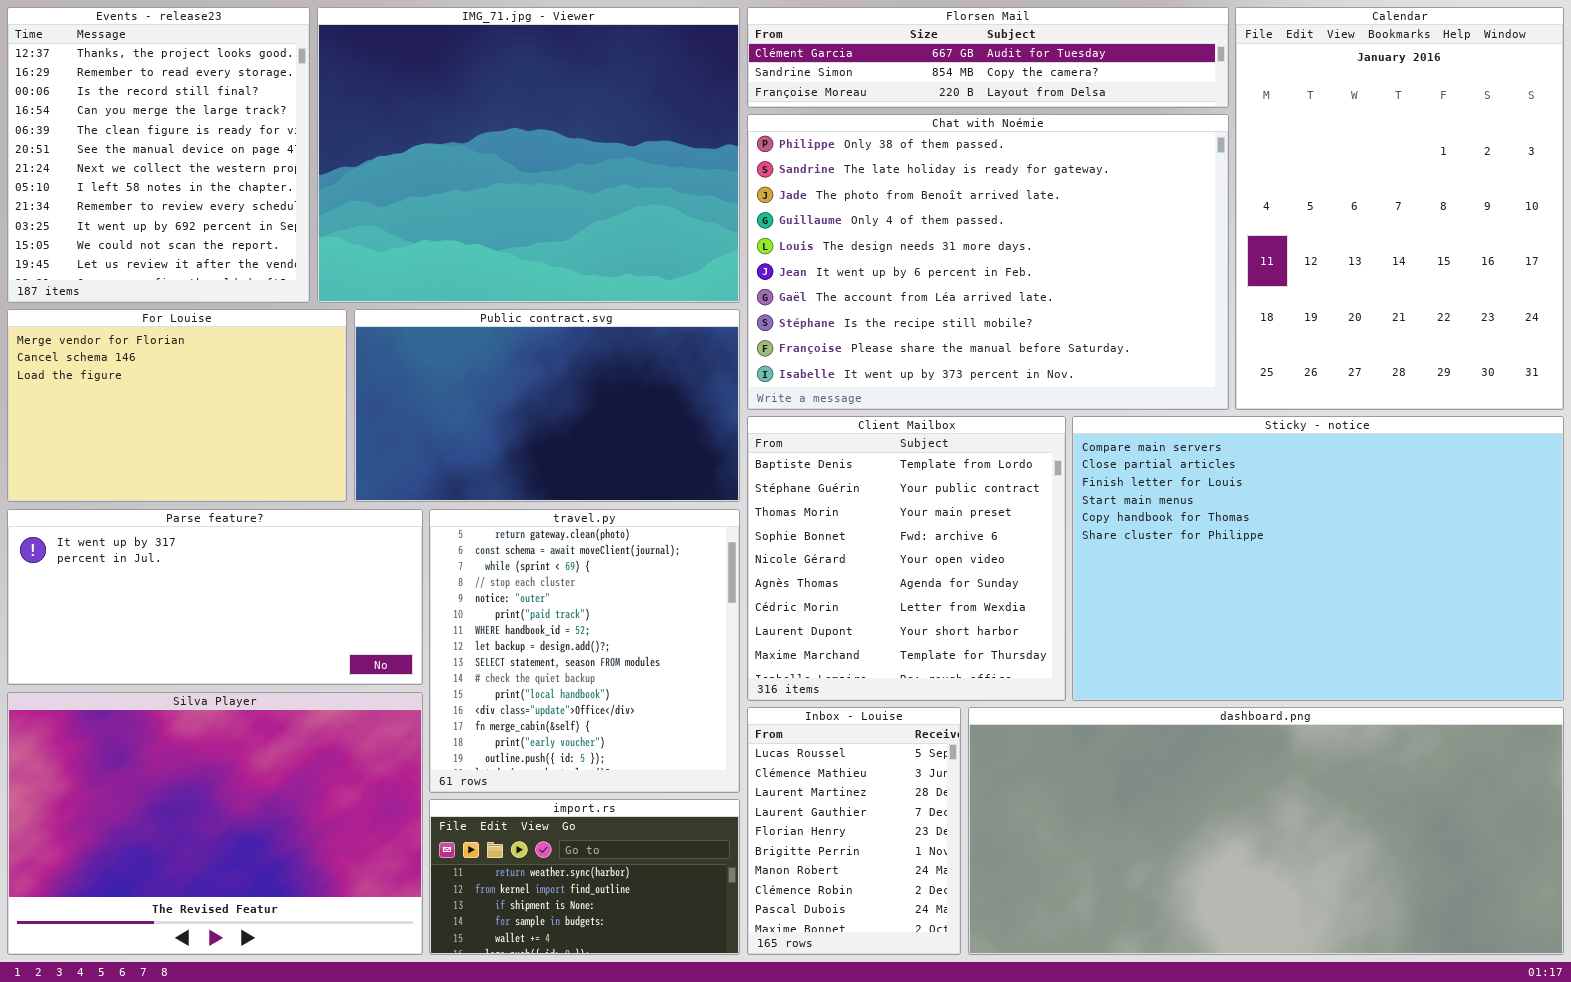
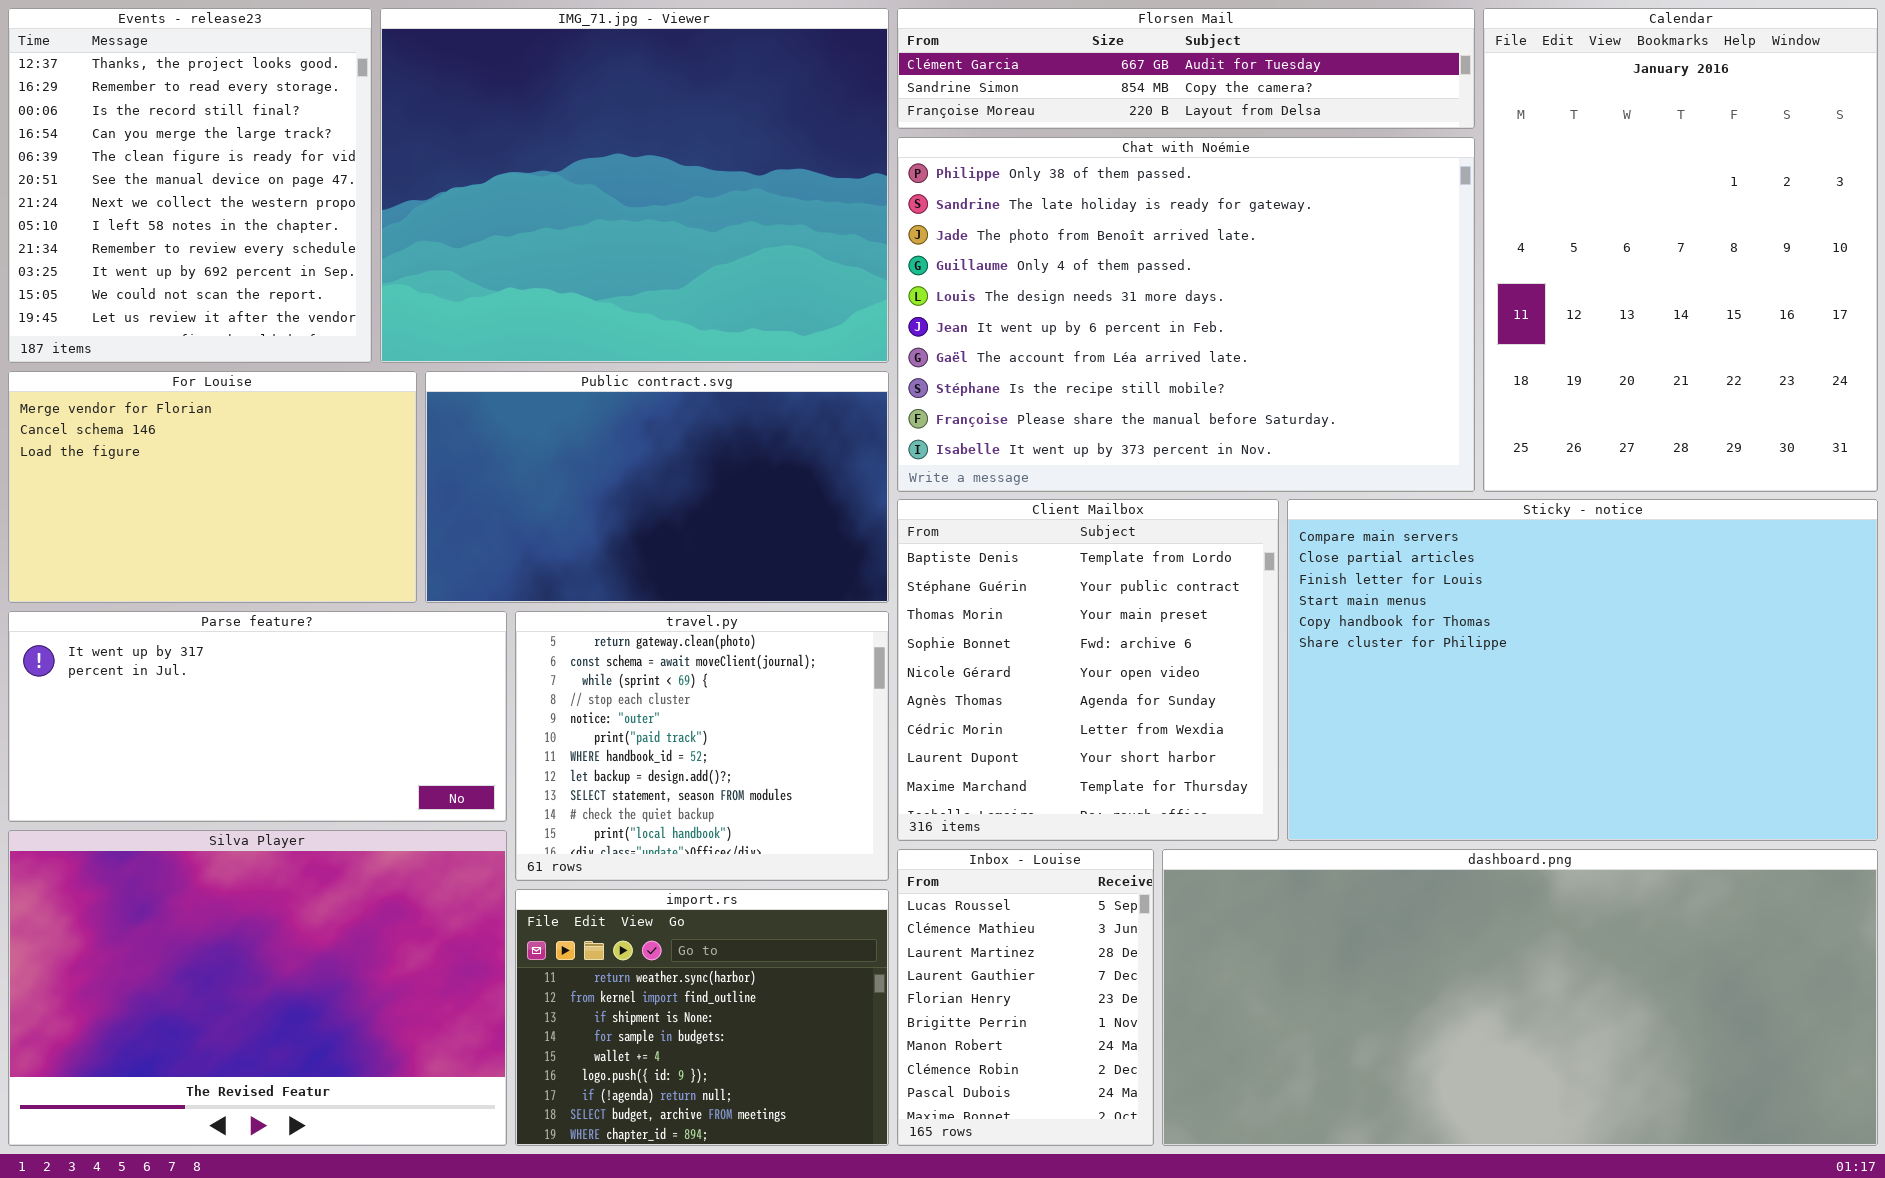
travel.py: [429,509,740,793] -> [515,611,889,881], resized
import.rs: [429,799,740,955] -> [515,889,889,1146], resized

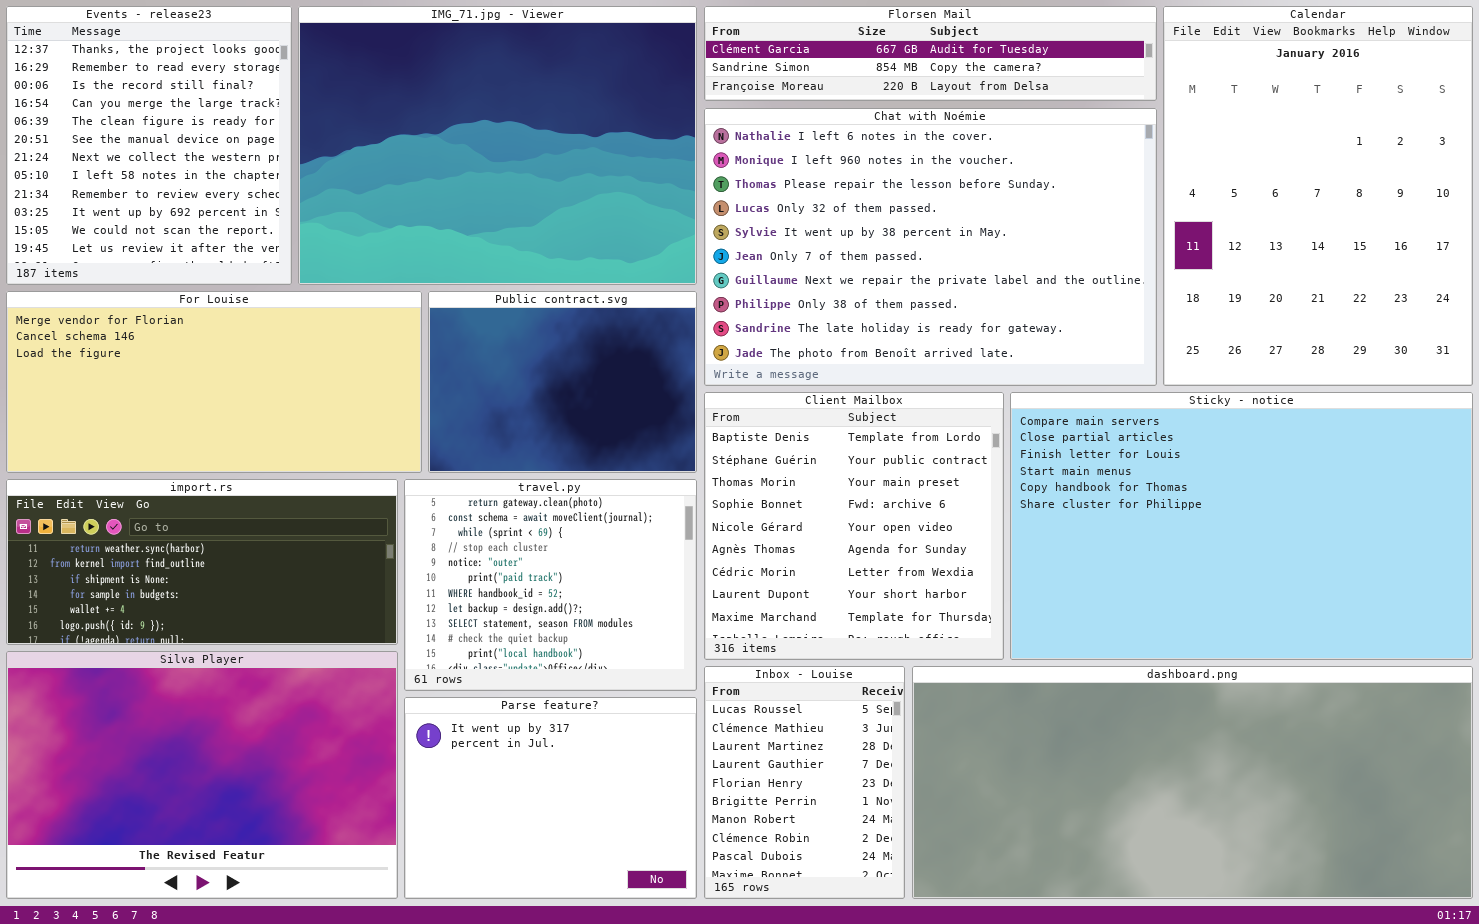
Chat with Noémie: [897,137,1475,492] -> [704,108,1157,386], scrolled up 7 rows
For Louise: [8,371,417,603] -> [6,291,422,473], resized
Public contract.svg: [425,371,889,603] -> [428,291,697,473], resized
Parse feature?: [8,611,507,822] -> [404,697,697,899], moved, resized
import.rs: [515,889,889,1146] -> [6,479,398,645], moved, resized

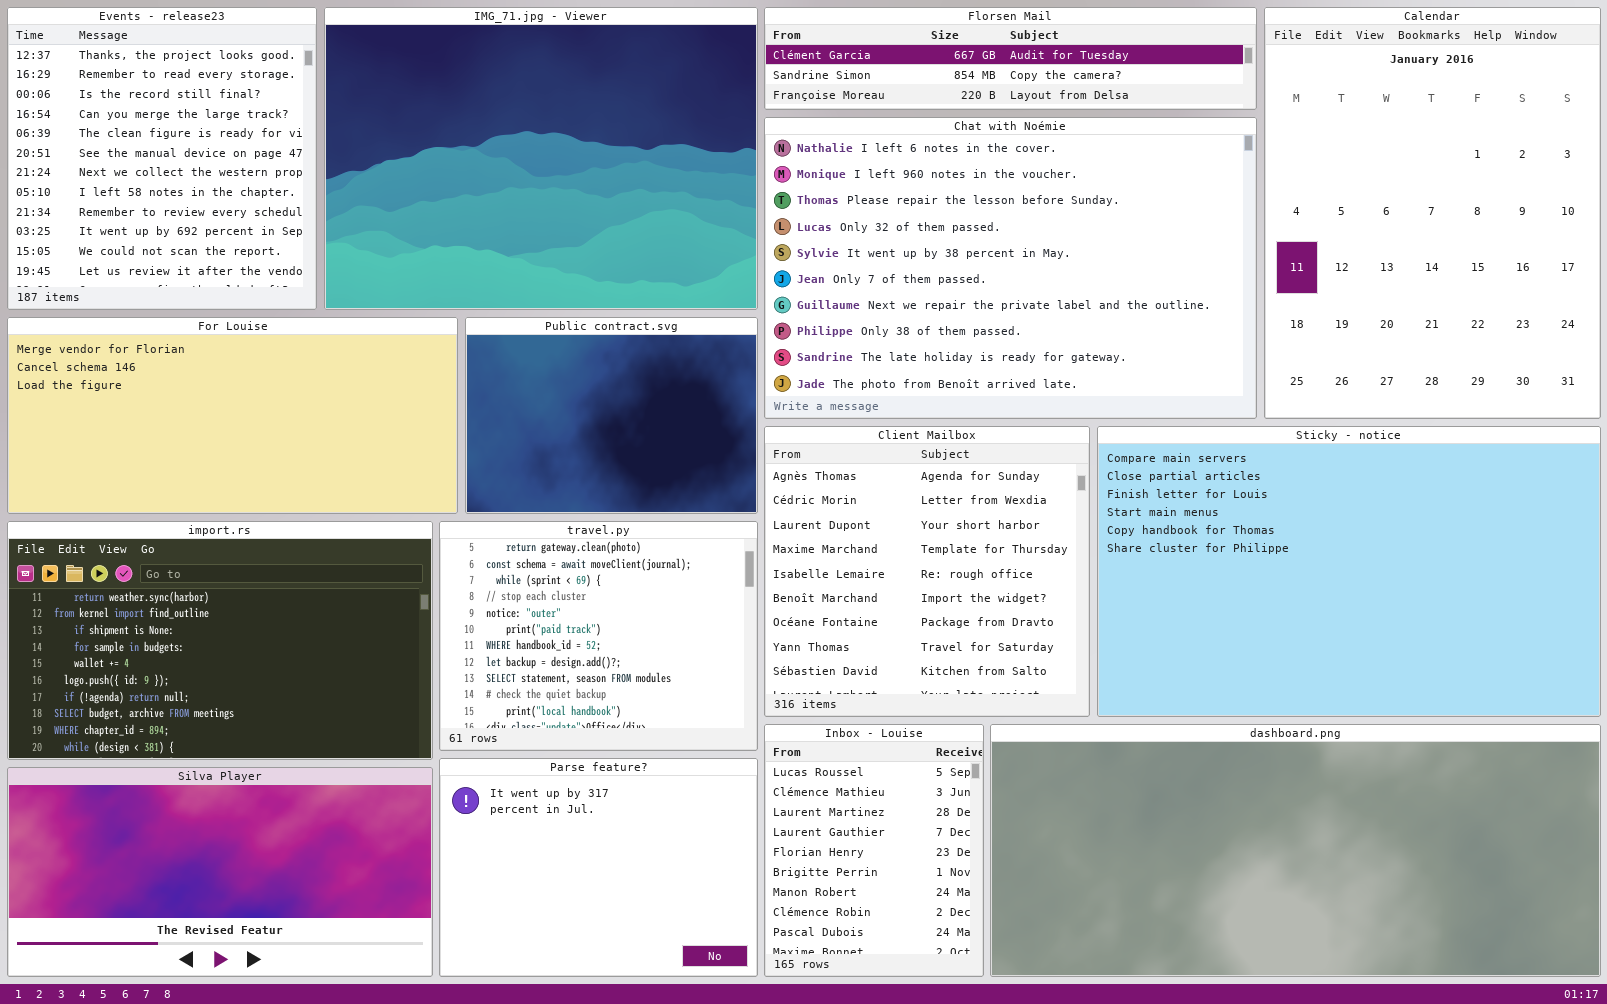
Client Mailbox: [704,392,1004,660] -> [764,426,1090,717], scrolled down 5 rows
import.rs: [6,479,398,645] -> [7,521,433,760], resized
Silva Player: [6,651,398,899] -> [7,767,433,977], resized

